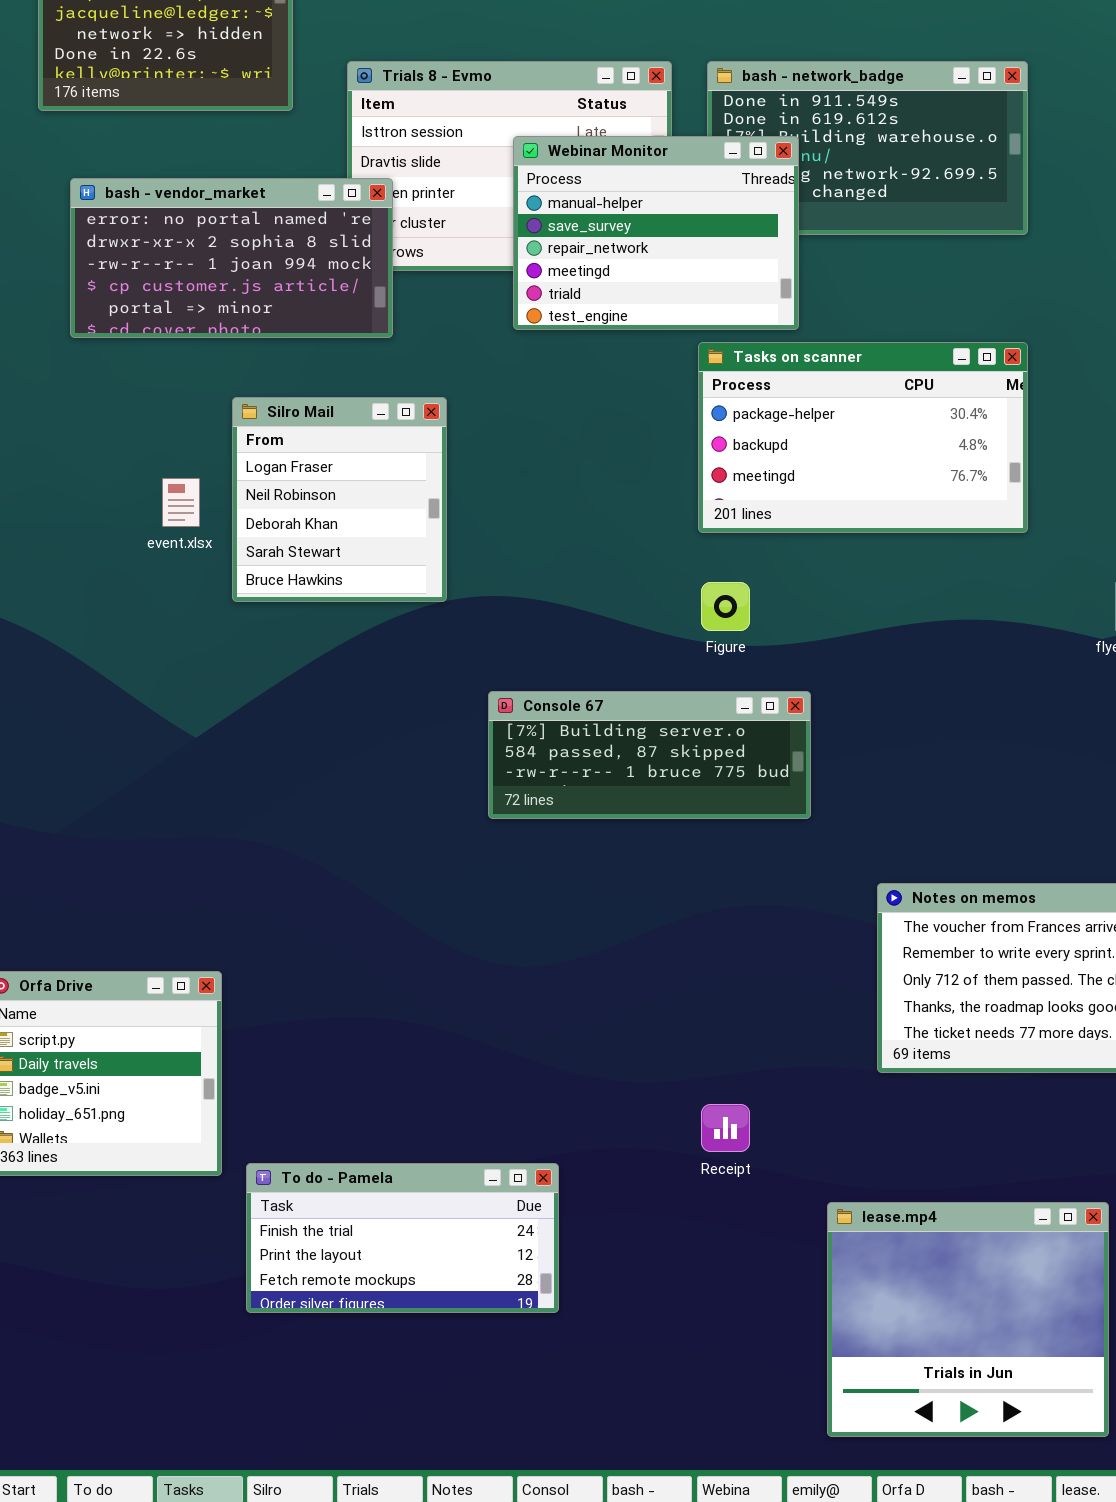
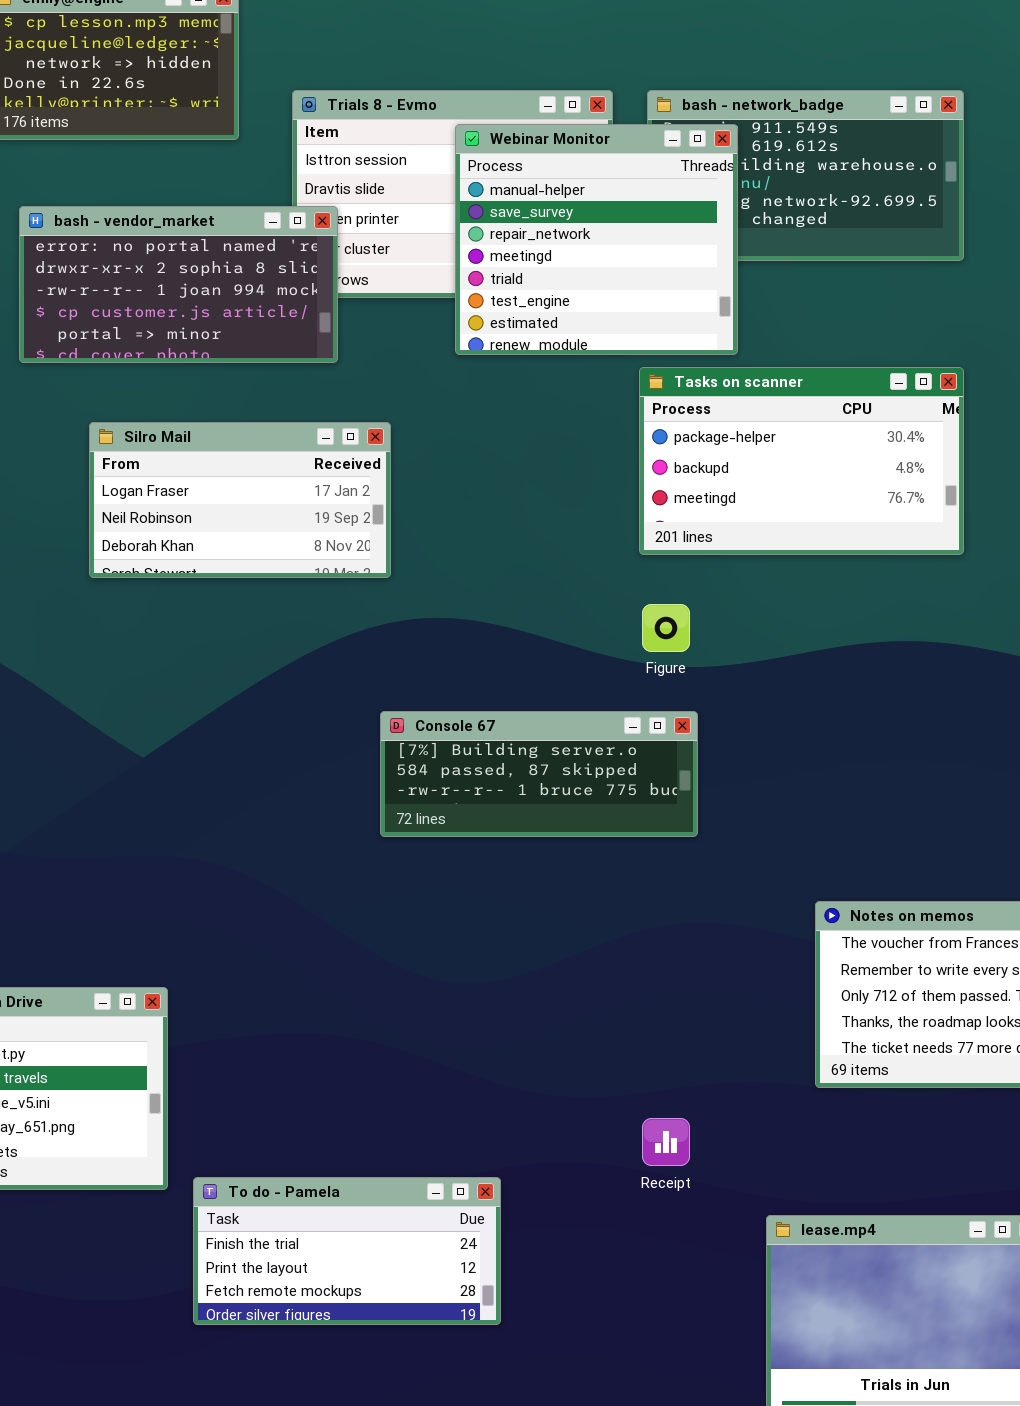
Webinar Monitor: [513,136,799,330] -> [455,124,738,355], resized
Silro Mail: [232,397,447,602] -> [89,422,391,578], resized
Console 67: [488,691,811,819] -> [380,711,698,837], moved

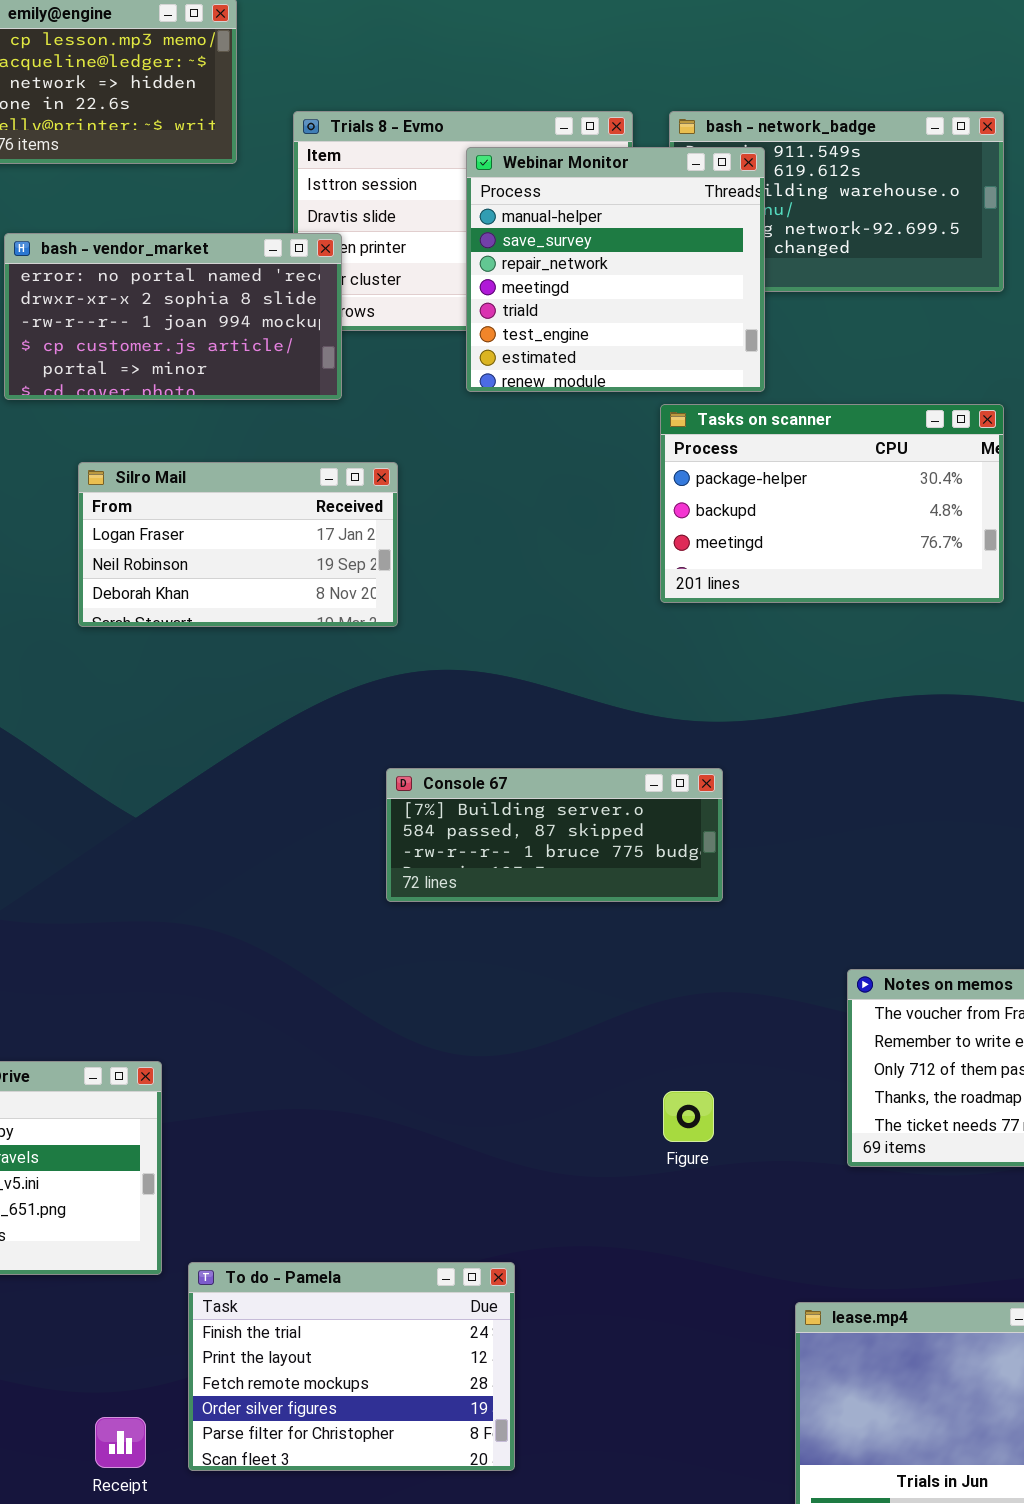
Figure: [642,604,690,652] -> [663,1091,714,1142], moved
Receipt: [642,1118,690,1166] -> [95,1417,146,1468], moved
To do - Pamela: [193,1177,501,1325] -> [188,1262,515,1471], resized

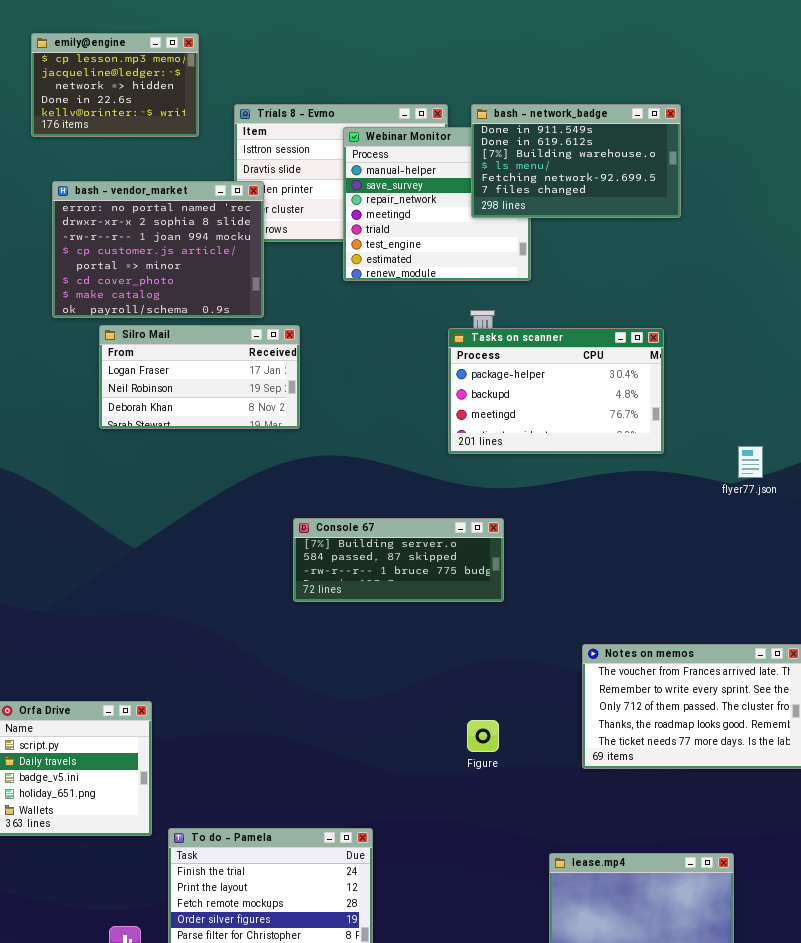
bash - network_badge: [669,111,1004,292] -> [471,104,681,218], raised
bash - vendor_market: [4,233,342,400] -> [52,181,264,318], resized
Tasks on scanner: [660,404,1004,603] -> [448,328,664,454], moved

